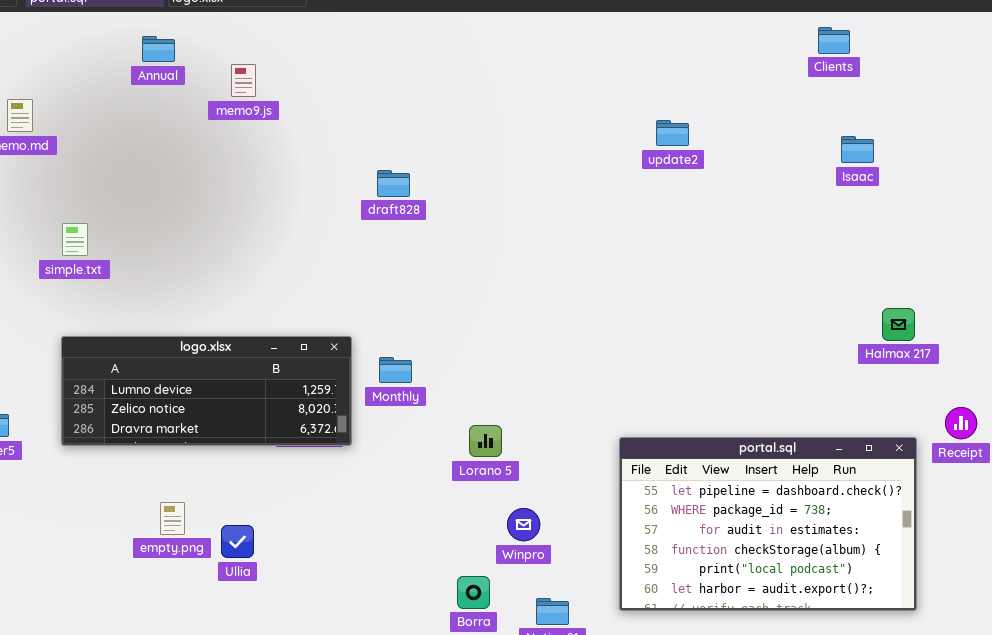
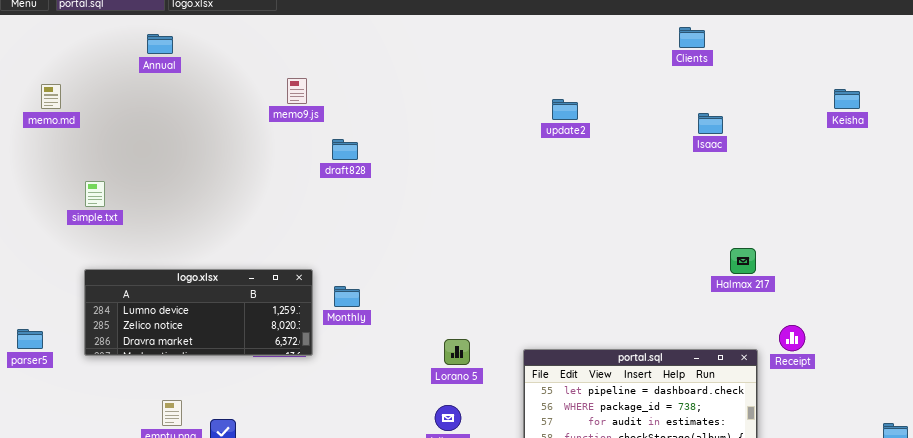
memo9.js: [231,64,256,97] -> [287,78,307,104], moved
Lorano 5: [469,425,502,457] -> [444,339,470,365], moved

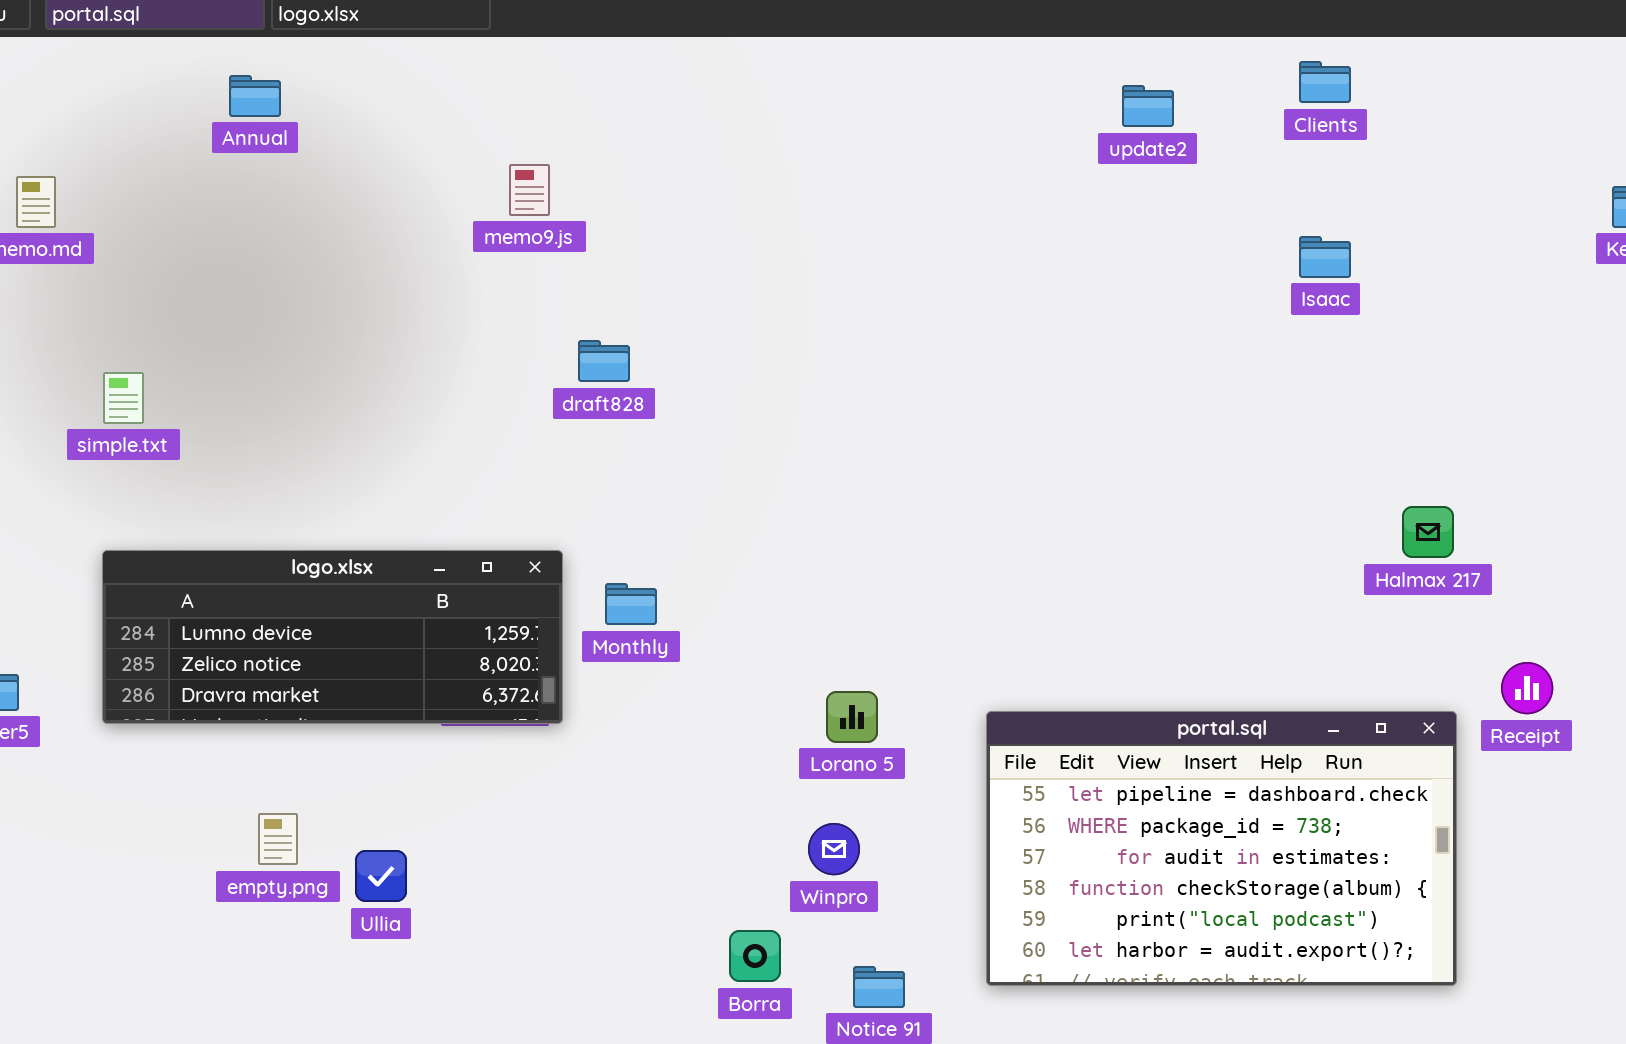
update2: [552,99,578,120] -> [1122,85,1174,127], moved
Isaac: [698,113,723,134] -> [1299,236,1351,278], moved
draft828: [332,139,358,160] -> [578,340,630,382], moved

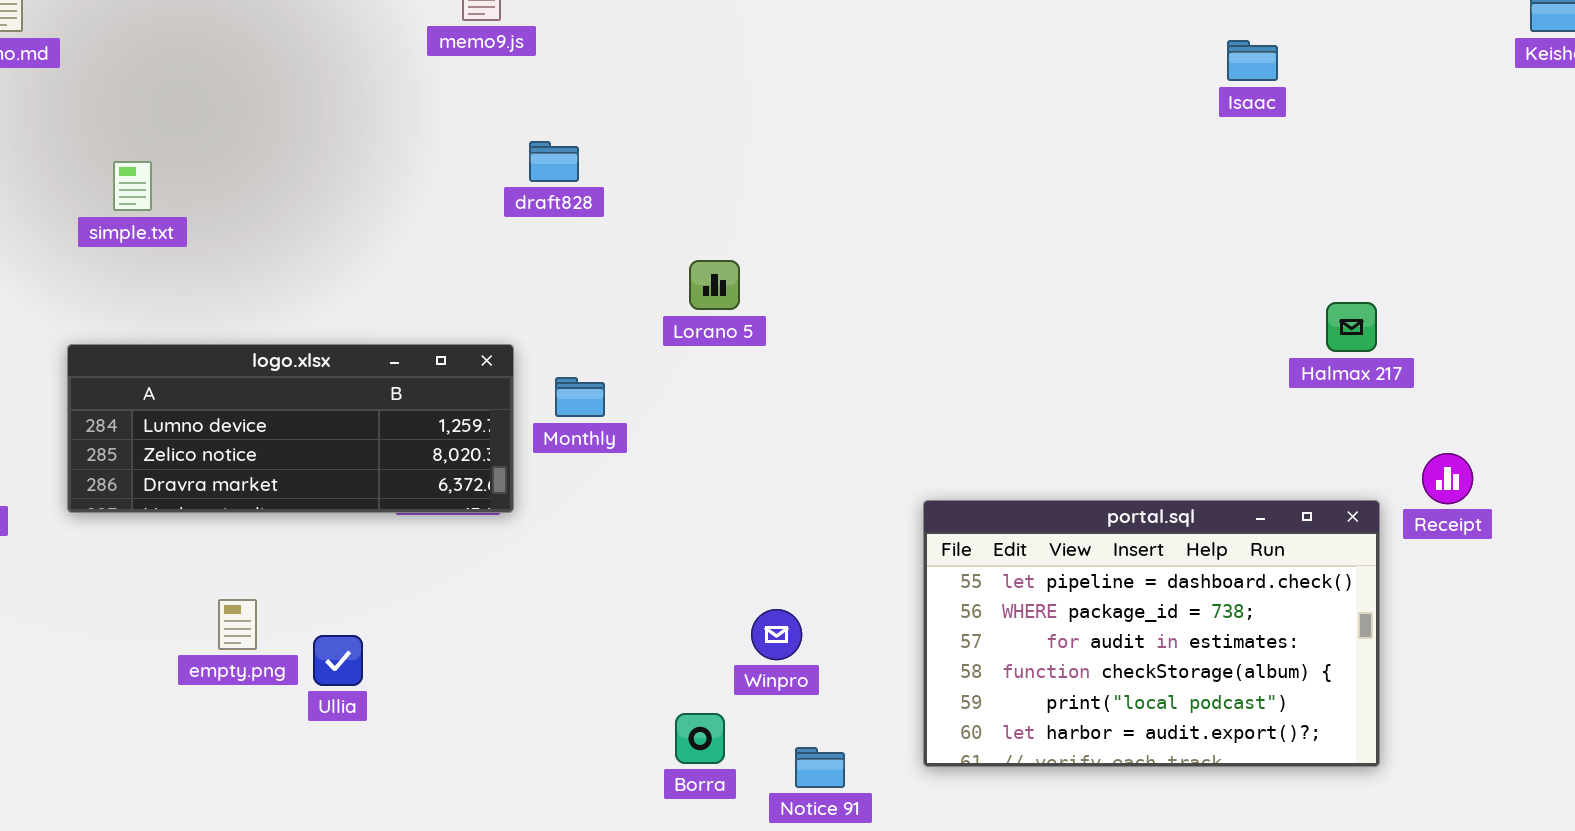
simple.txt: [103,372,144,424] -> [113,161,152,211], moved
Lorano 5: [826,691,878,743] -> [689,260,740,310], moved

